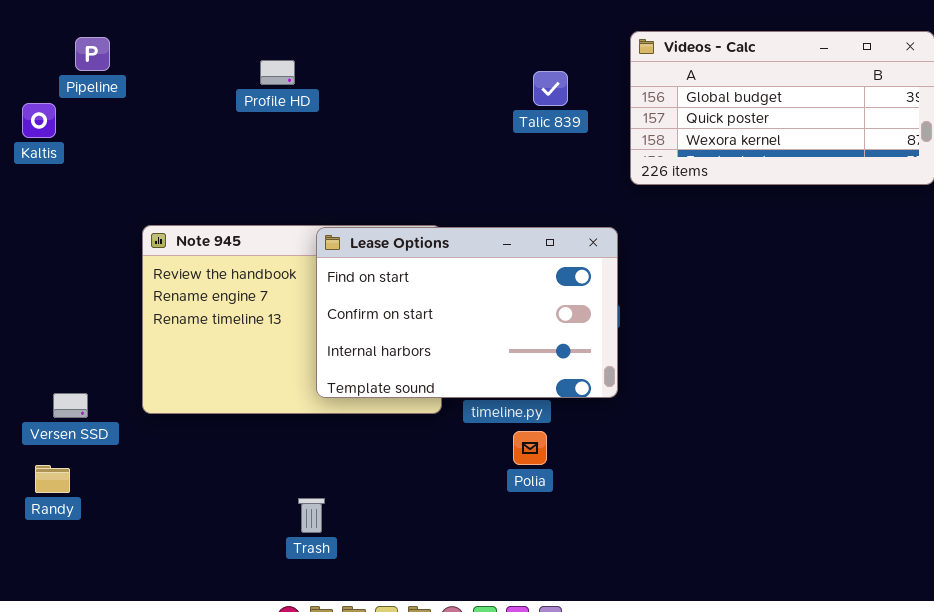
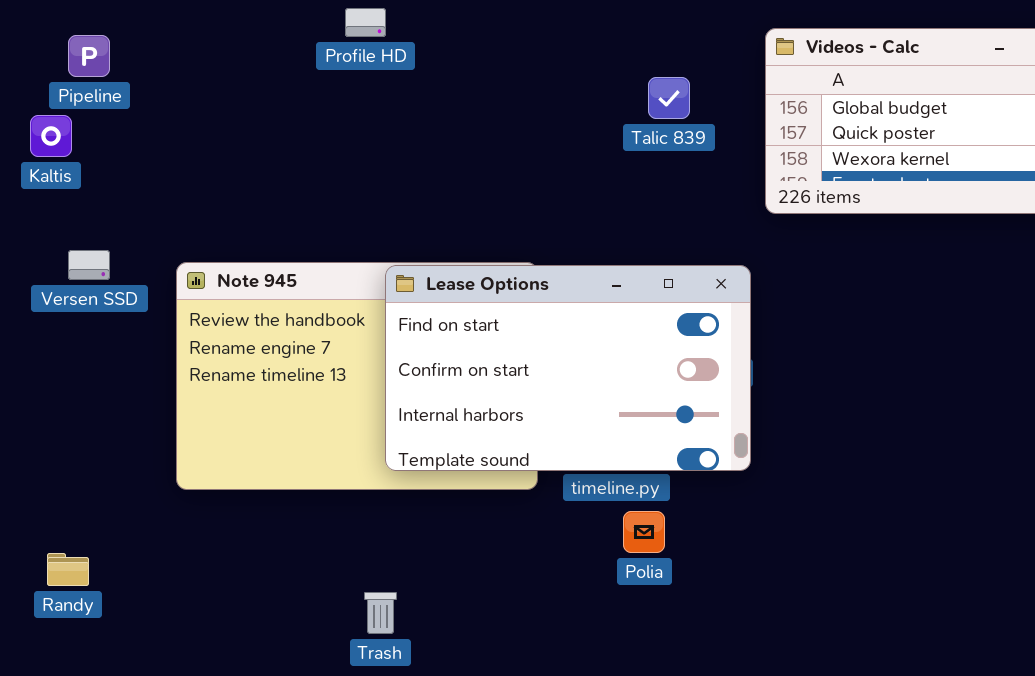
Pipeline: [75,37,110,71] -> [68,35,110,77], moved
Profile HD: [260,60,295,85] -> [345,8,386,37], moved
Versen SSD: [53,393,88,418] -> [68,250,110,280], moved

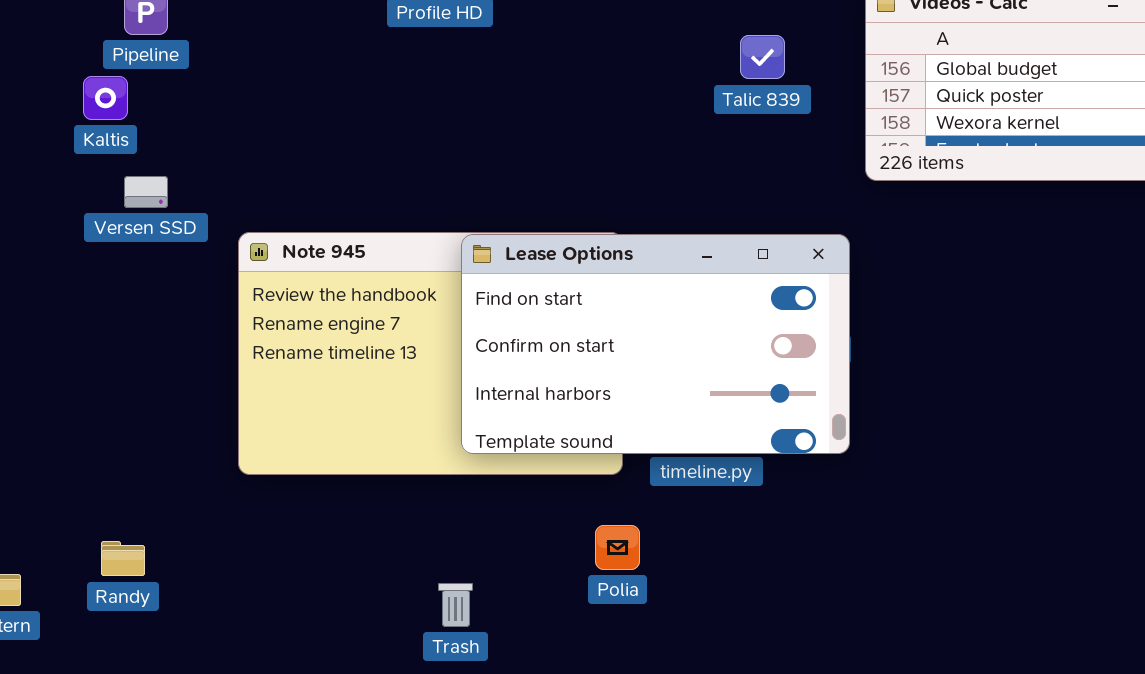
Versen SSD: [68,250,110,280] -> [124,176,168,208], moved
Polia: [623,511,665,553] -> [595,525,640,570], moved

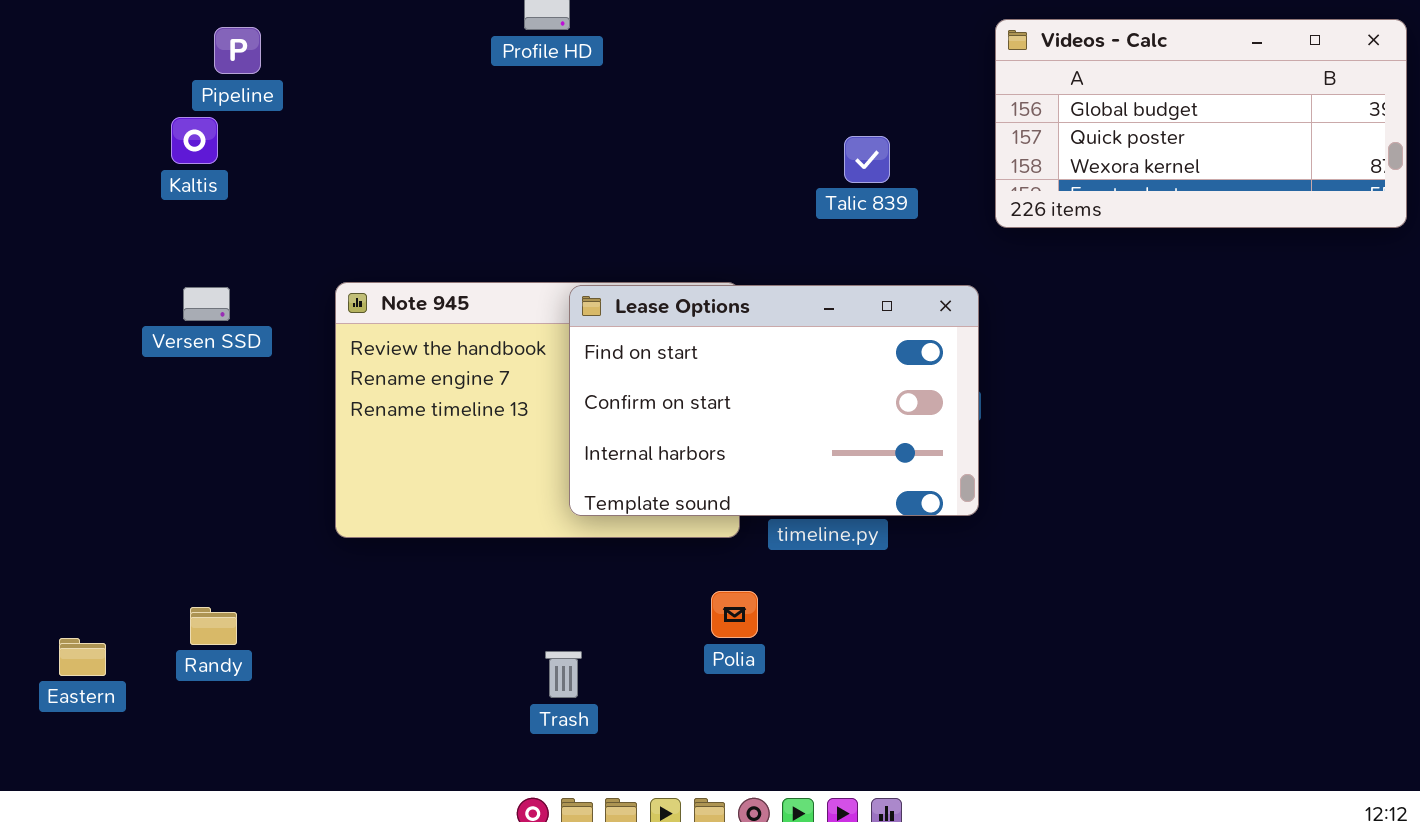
Talic 839: [740,35,785,79] -> [844,136,890,183], moved
Versen SSD: [124,176,168,208] -> [183,287,230,321], moved

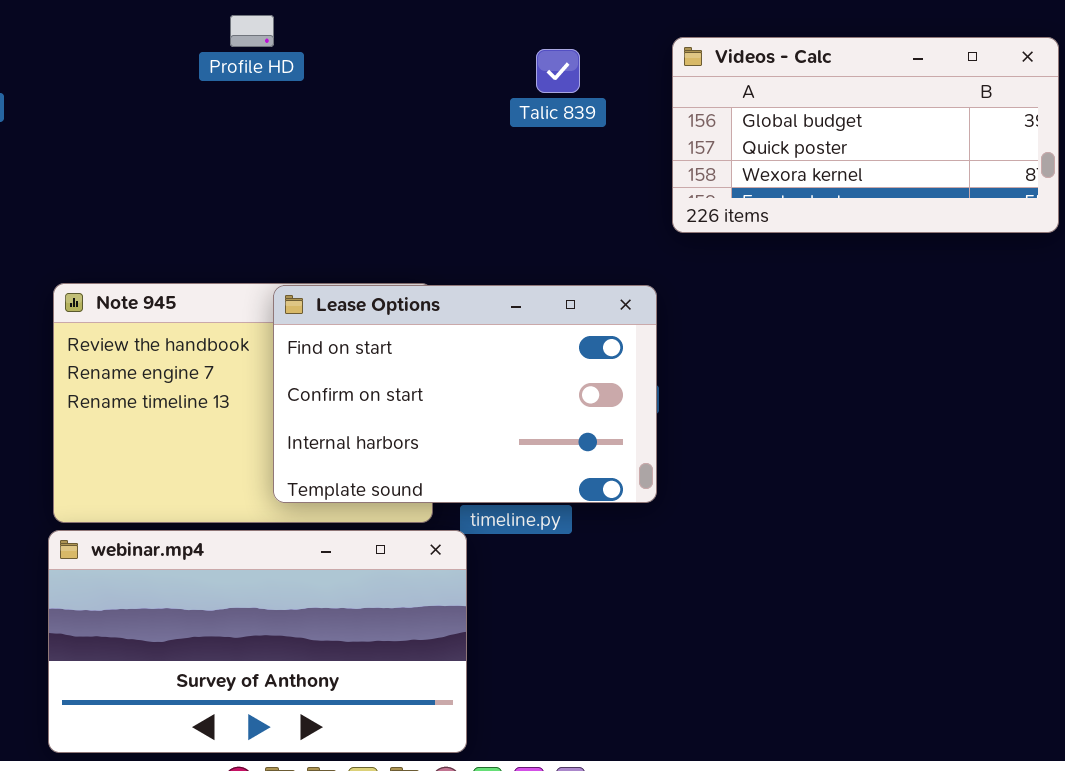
Talic 839: [844,136,890,183] -> [536,49,580,93], moved
webinar.mp4: none -> [48,530,467,753], opened

